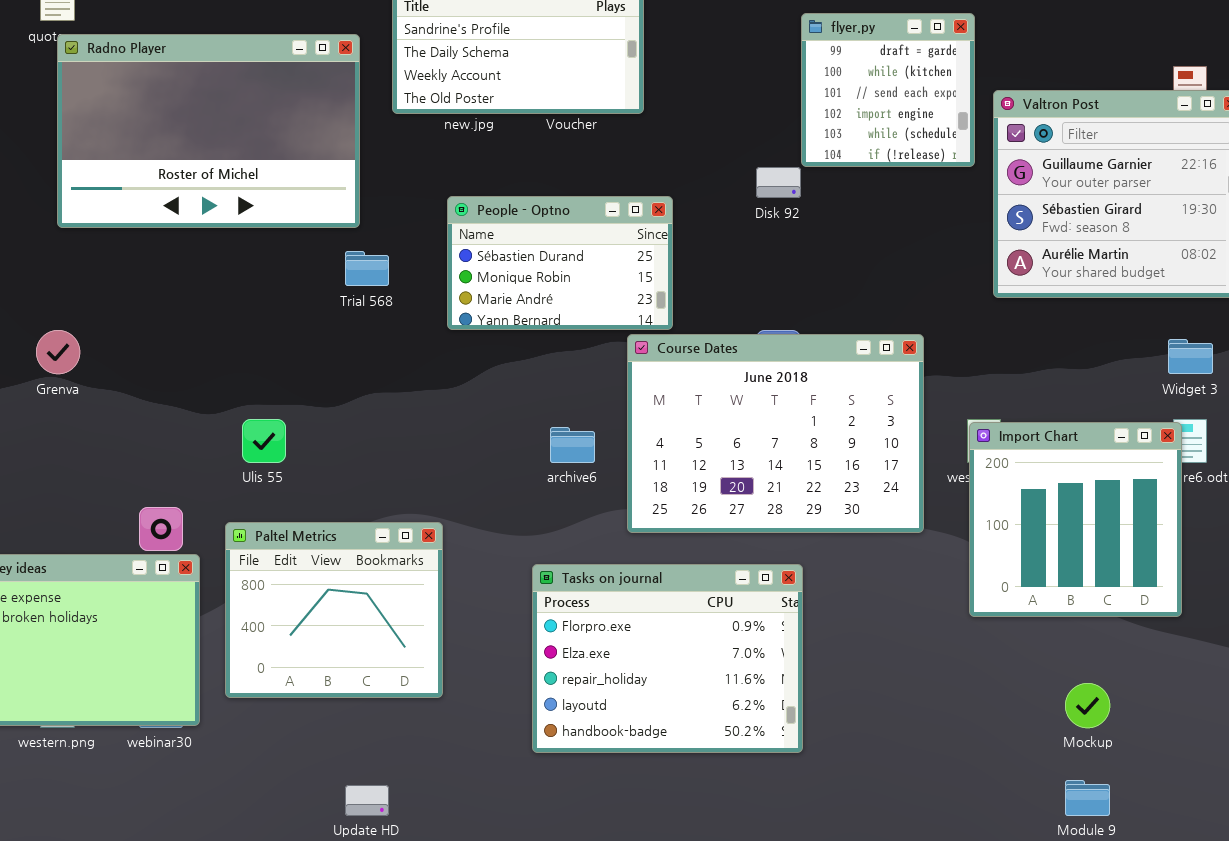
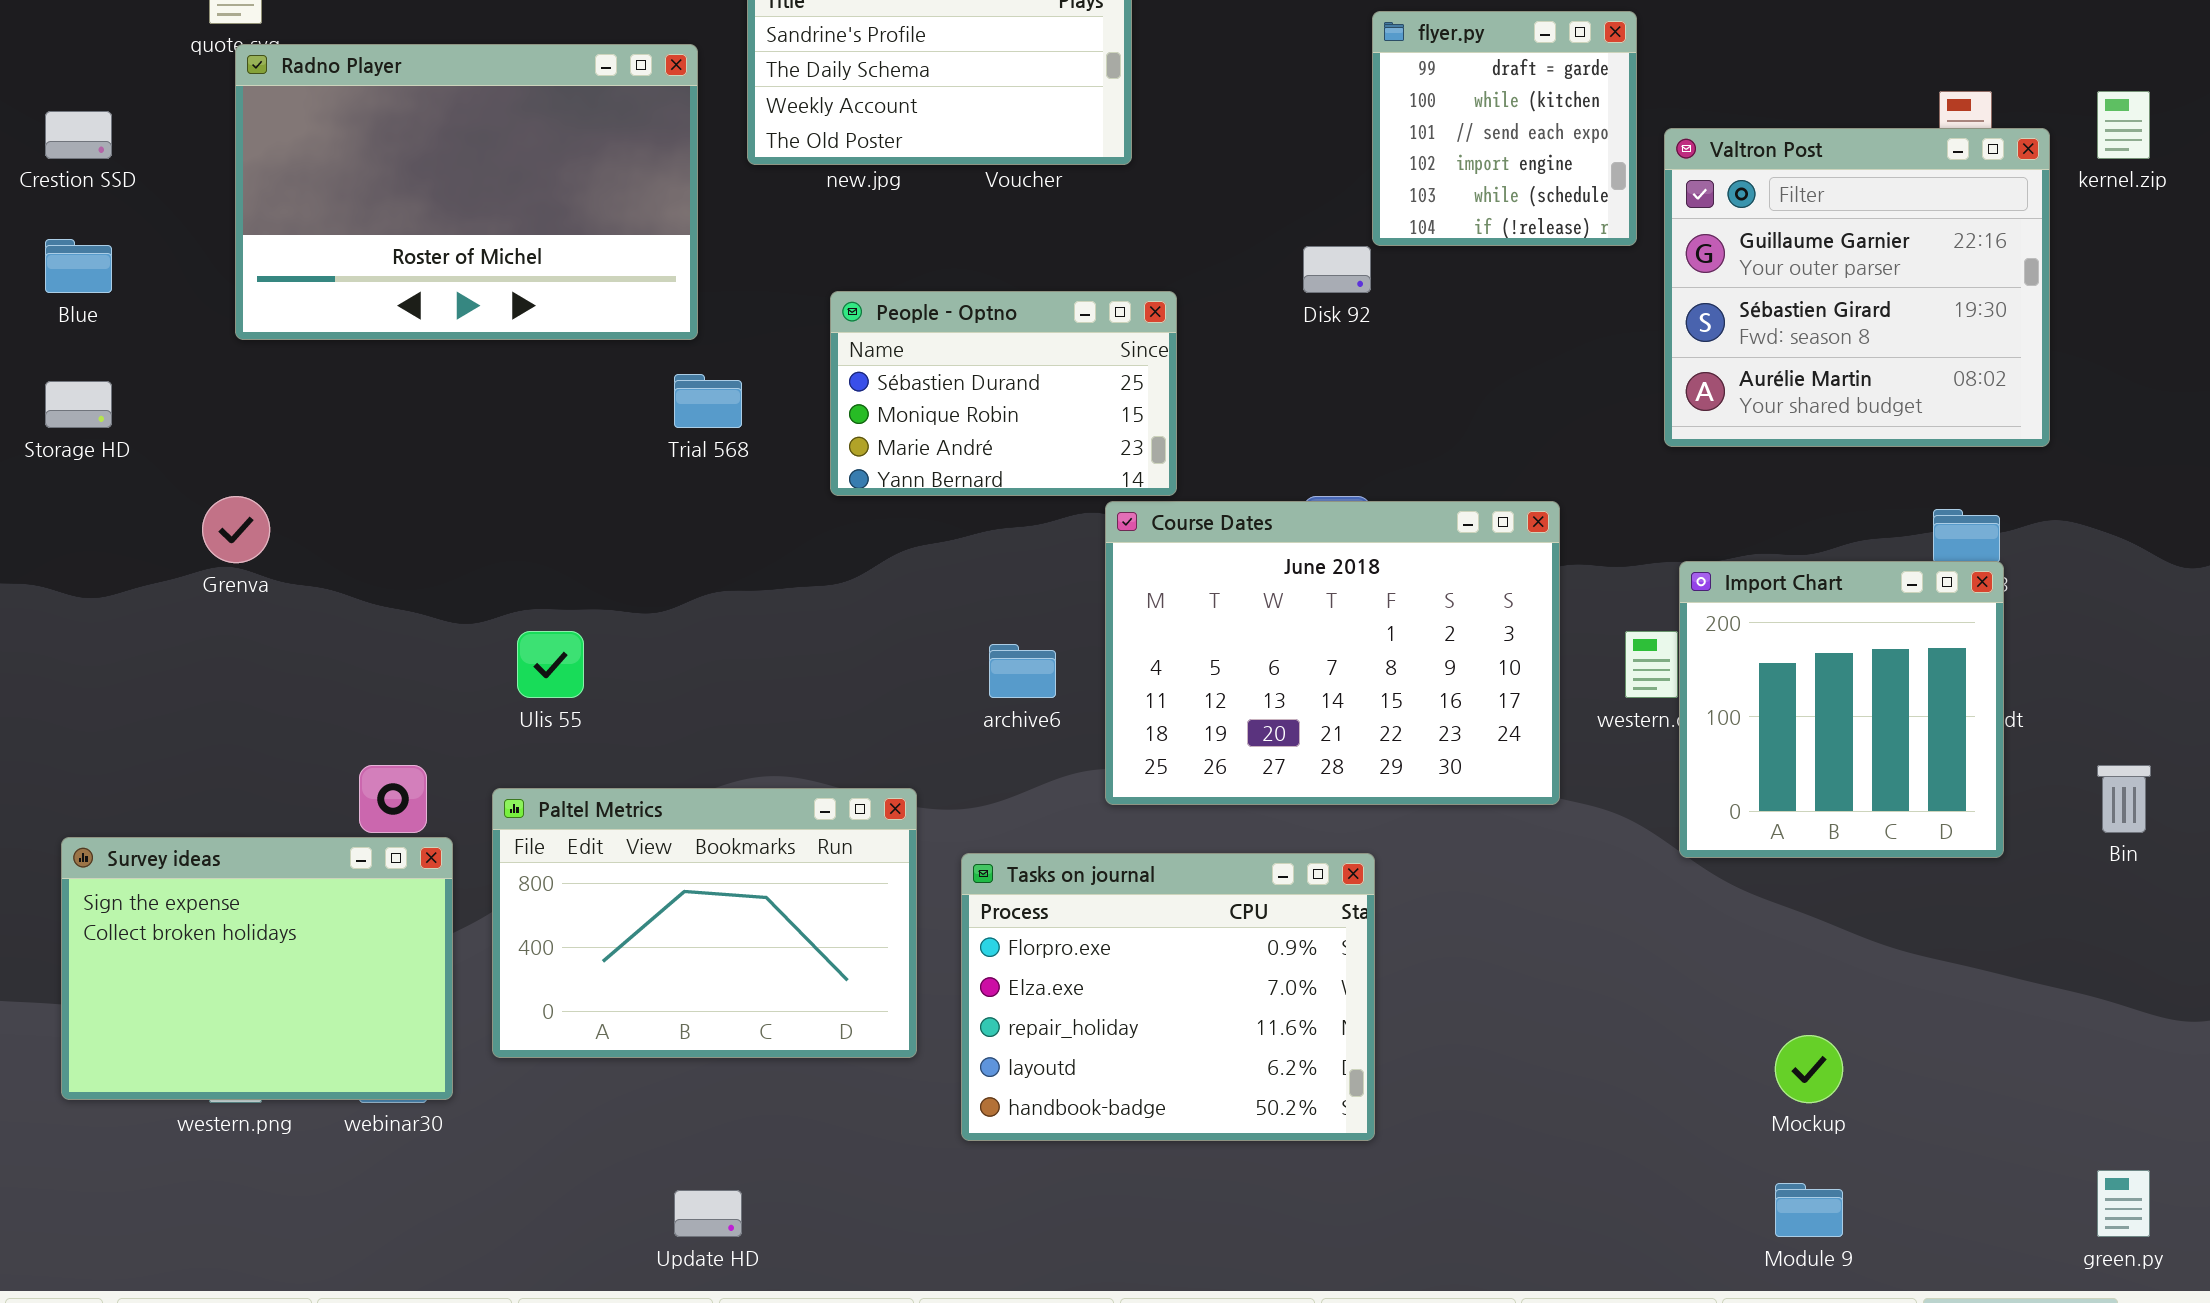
Import Chart: [969,422,1182,617] -> [1679,561,2004,858], moved
Paltel Metrics: [225,522,443,698] -> [492,788,917,1058], resized

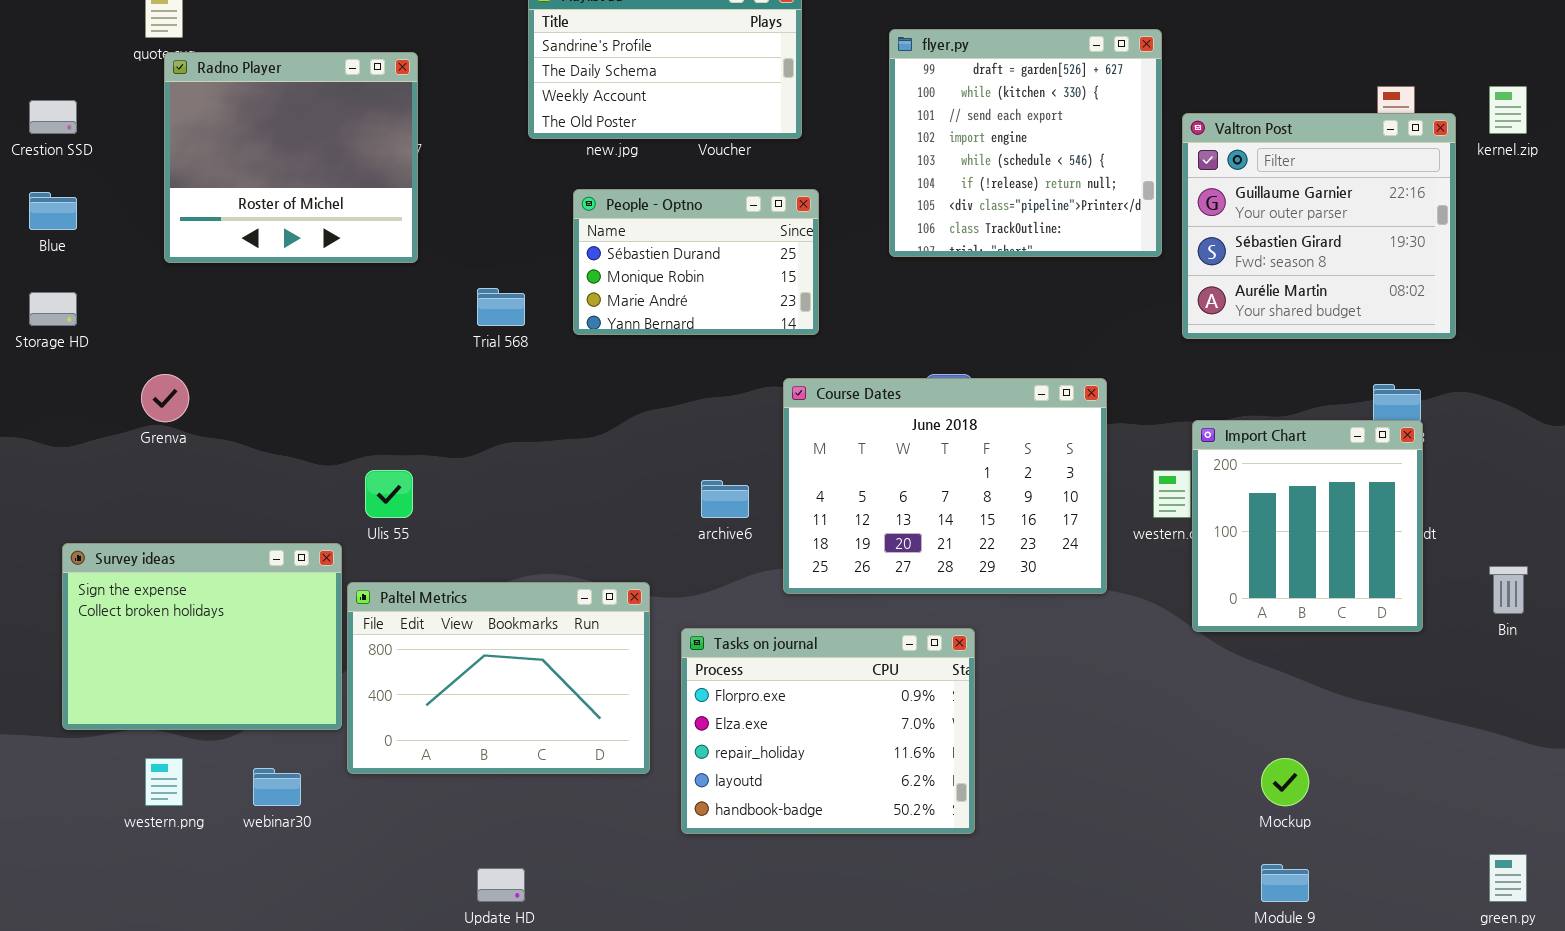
flyer.py: [1372,11,1637,246] -> [889,29,1162,257], resized
Radno Player: [235,44,698,340] -> [164,52,418,263], resized
People - Optno: [830,291,1177,496] -> [573,189,819,335], moved
Survey ideas: [61,837,453,1100] -> [62,543,342,730], moved

